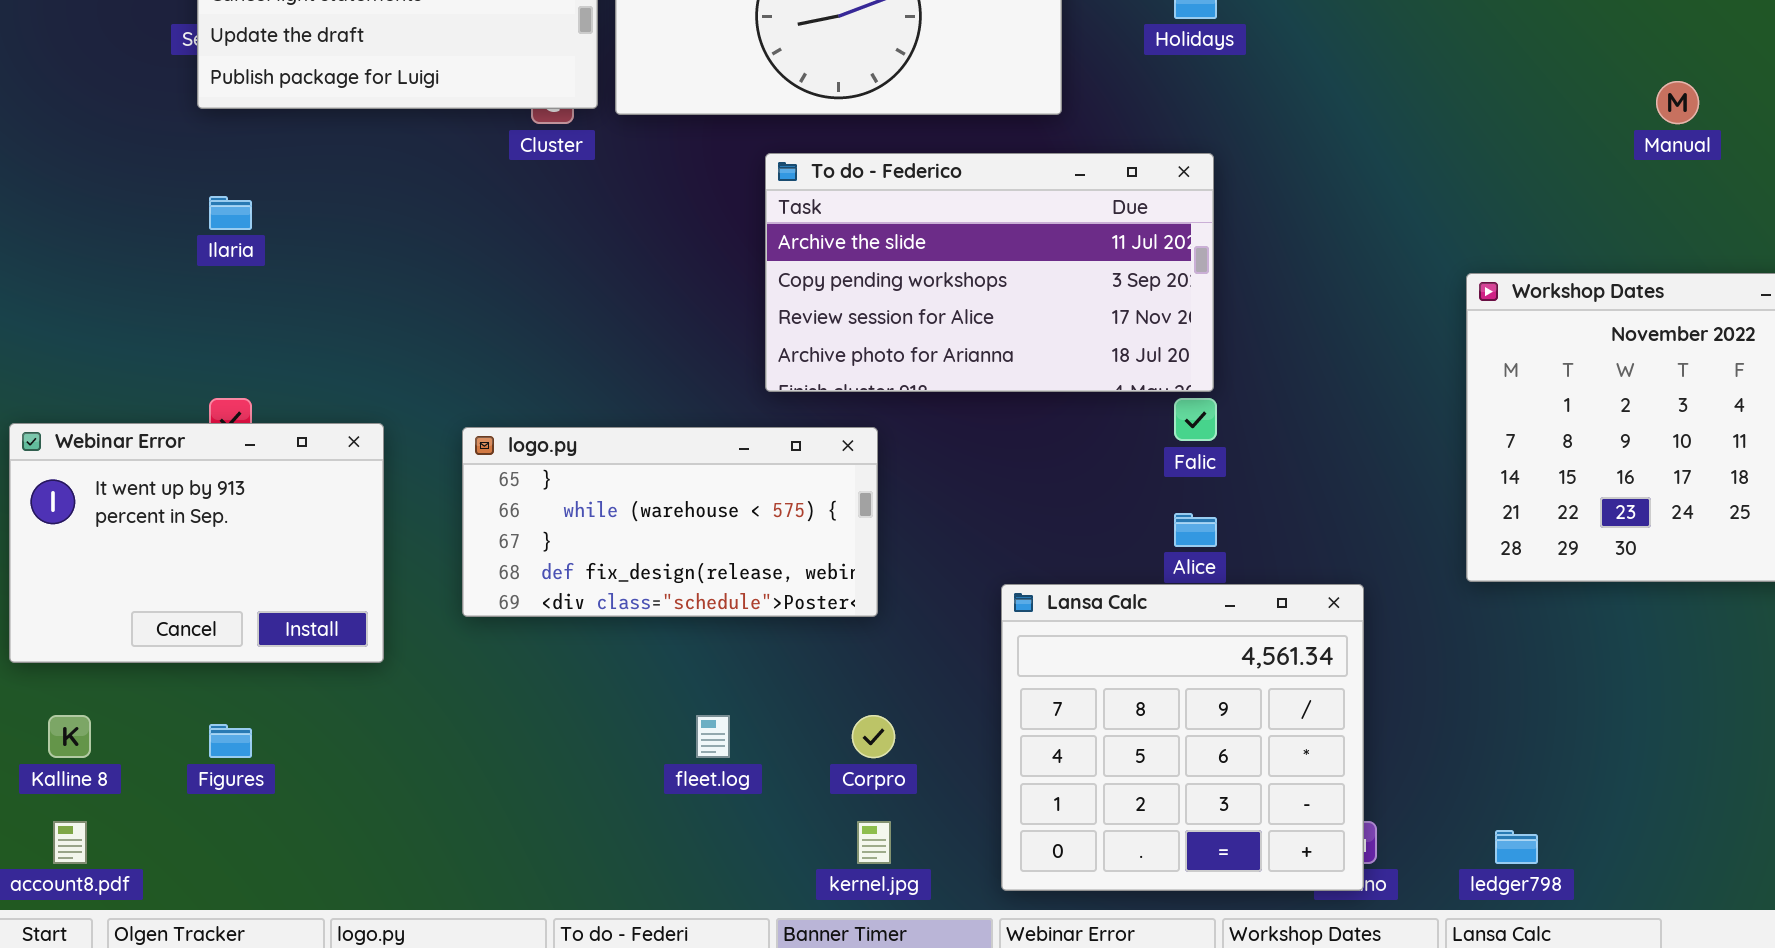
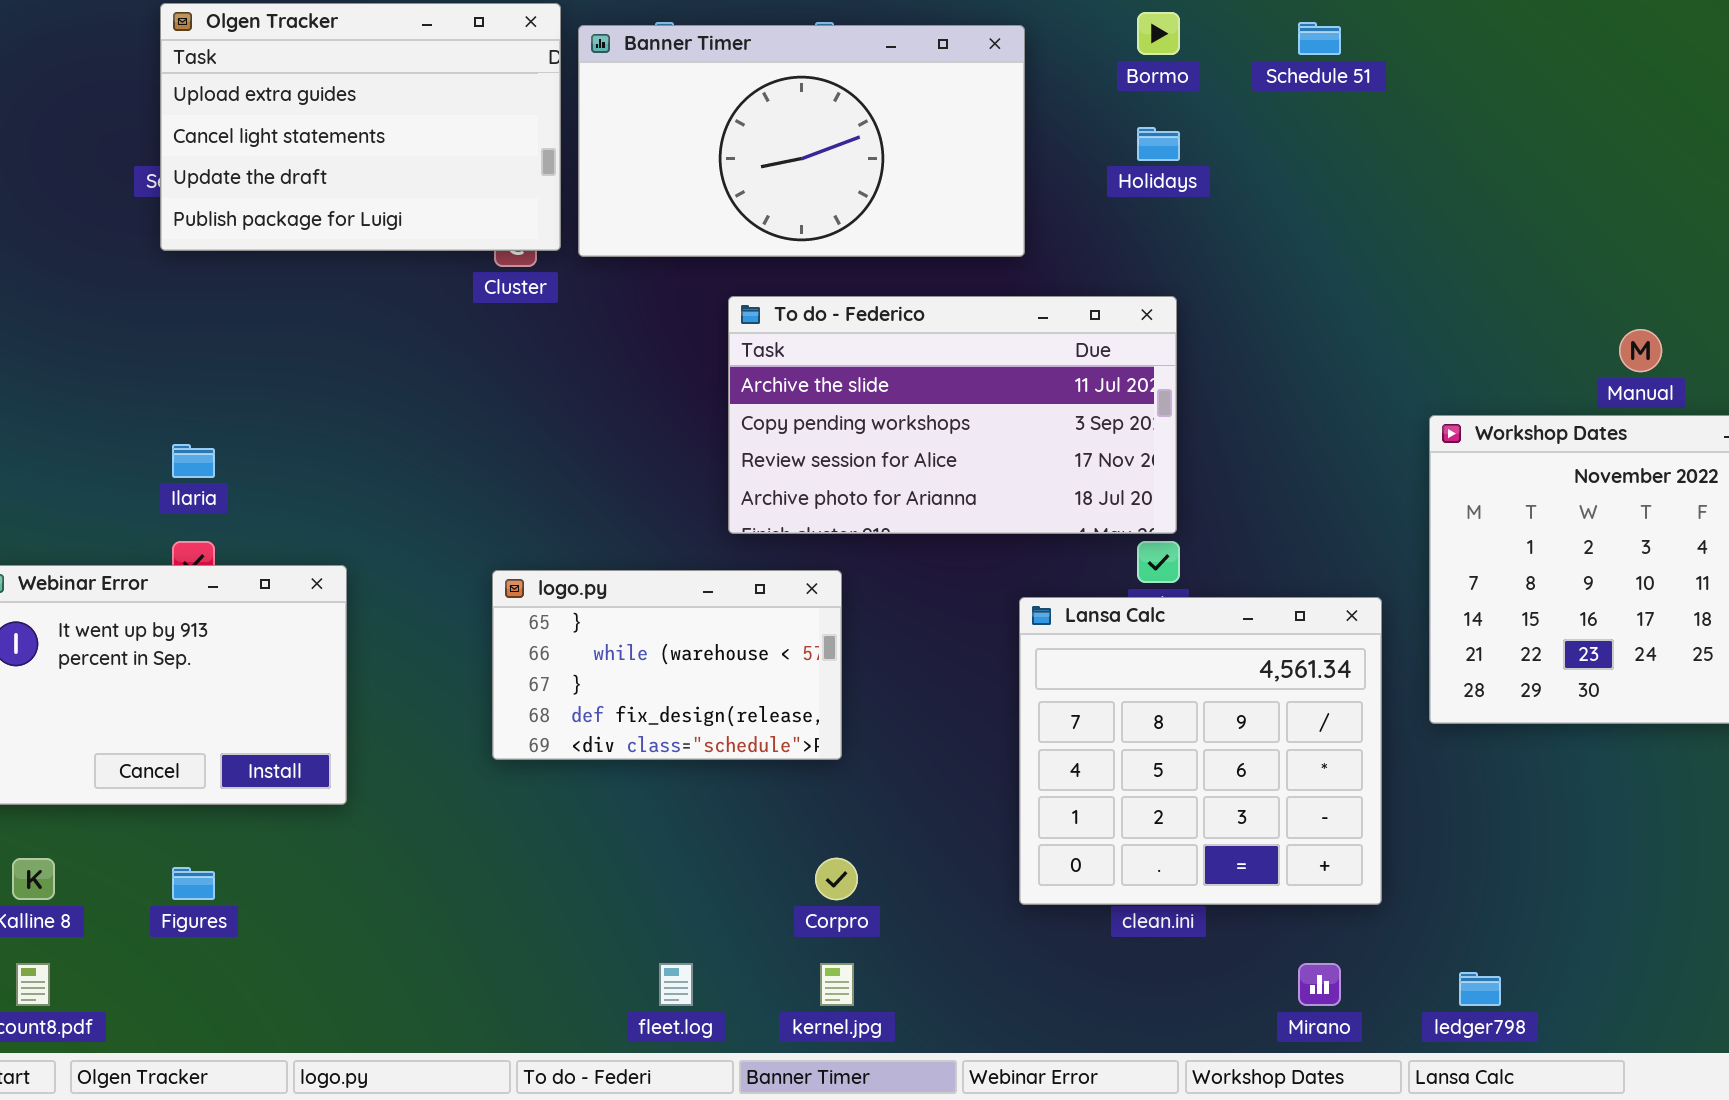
Manual: [1656,81,1699,124] -> [1619,329,1662,372], moved
Ilaria: [209,196,252,230] -> [172,444,215,478], moved
logo.py: [462,427,878,617] -> [492,570,842,760], resized
Lansa Calc: [1001,584,1364,891] -> [1019,597,1382,905], moved
fleet.log: [696,715,730,758] -> [659,963,693,1006], moved

